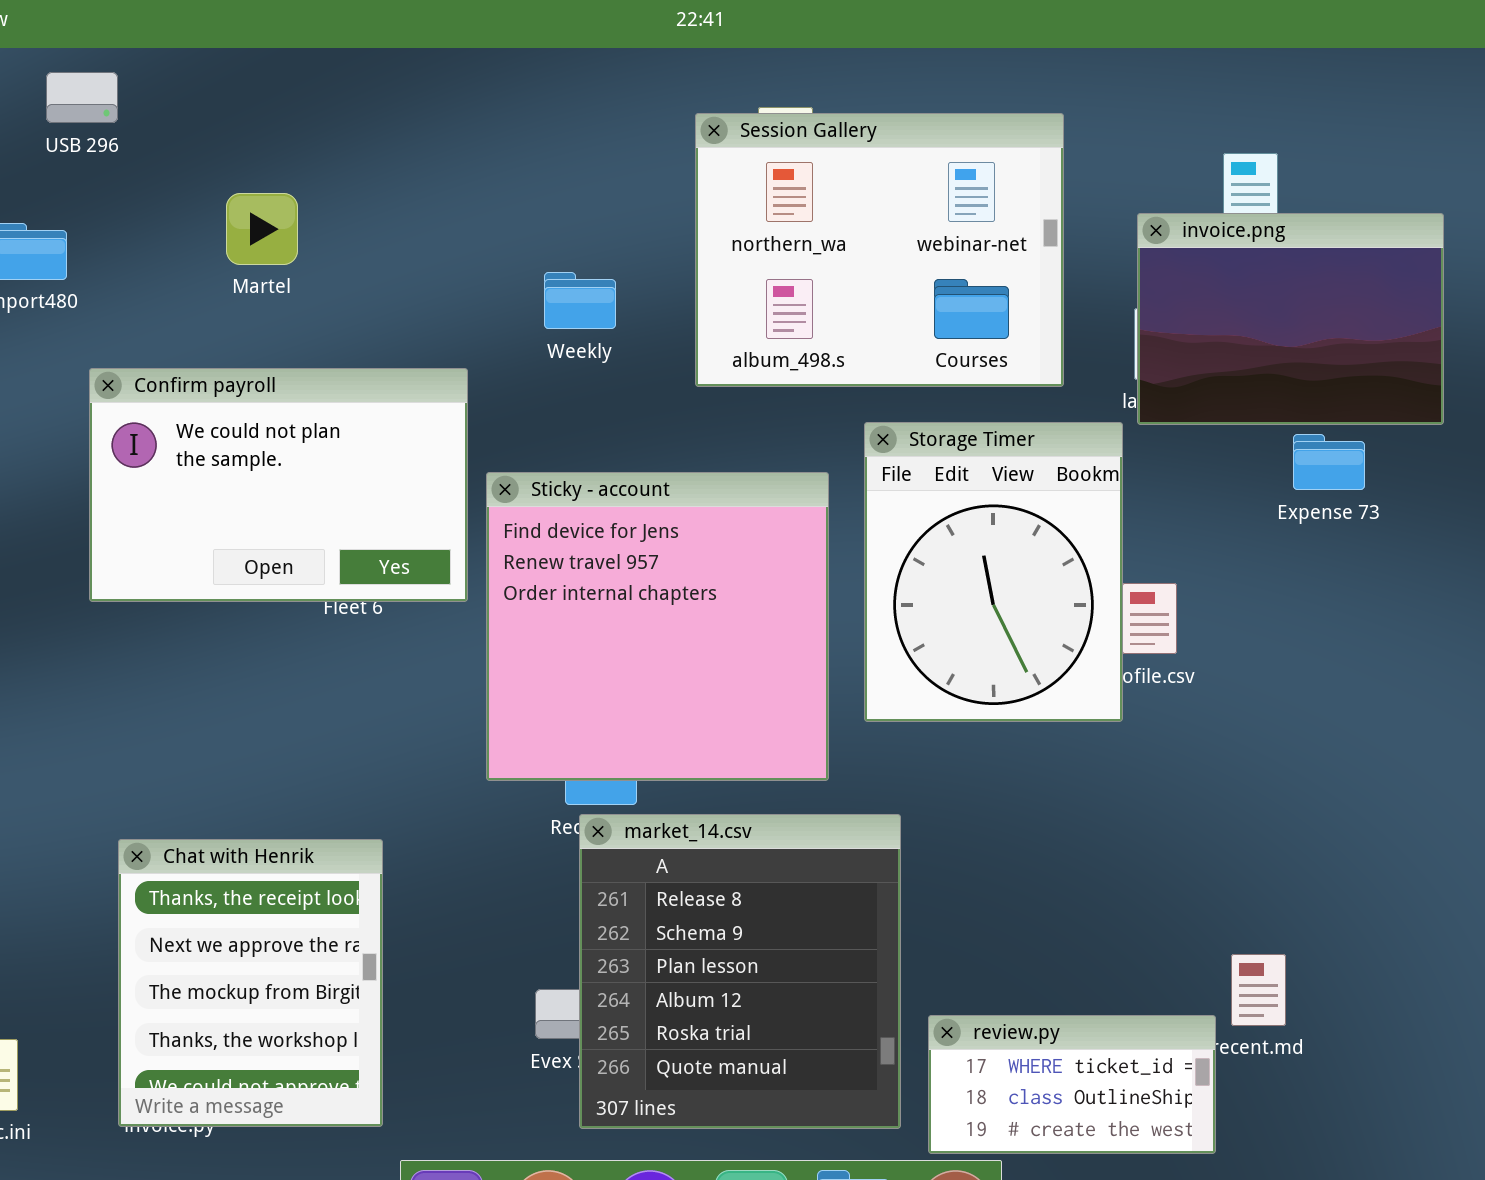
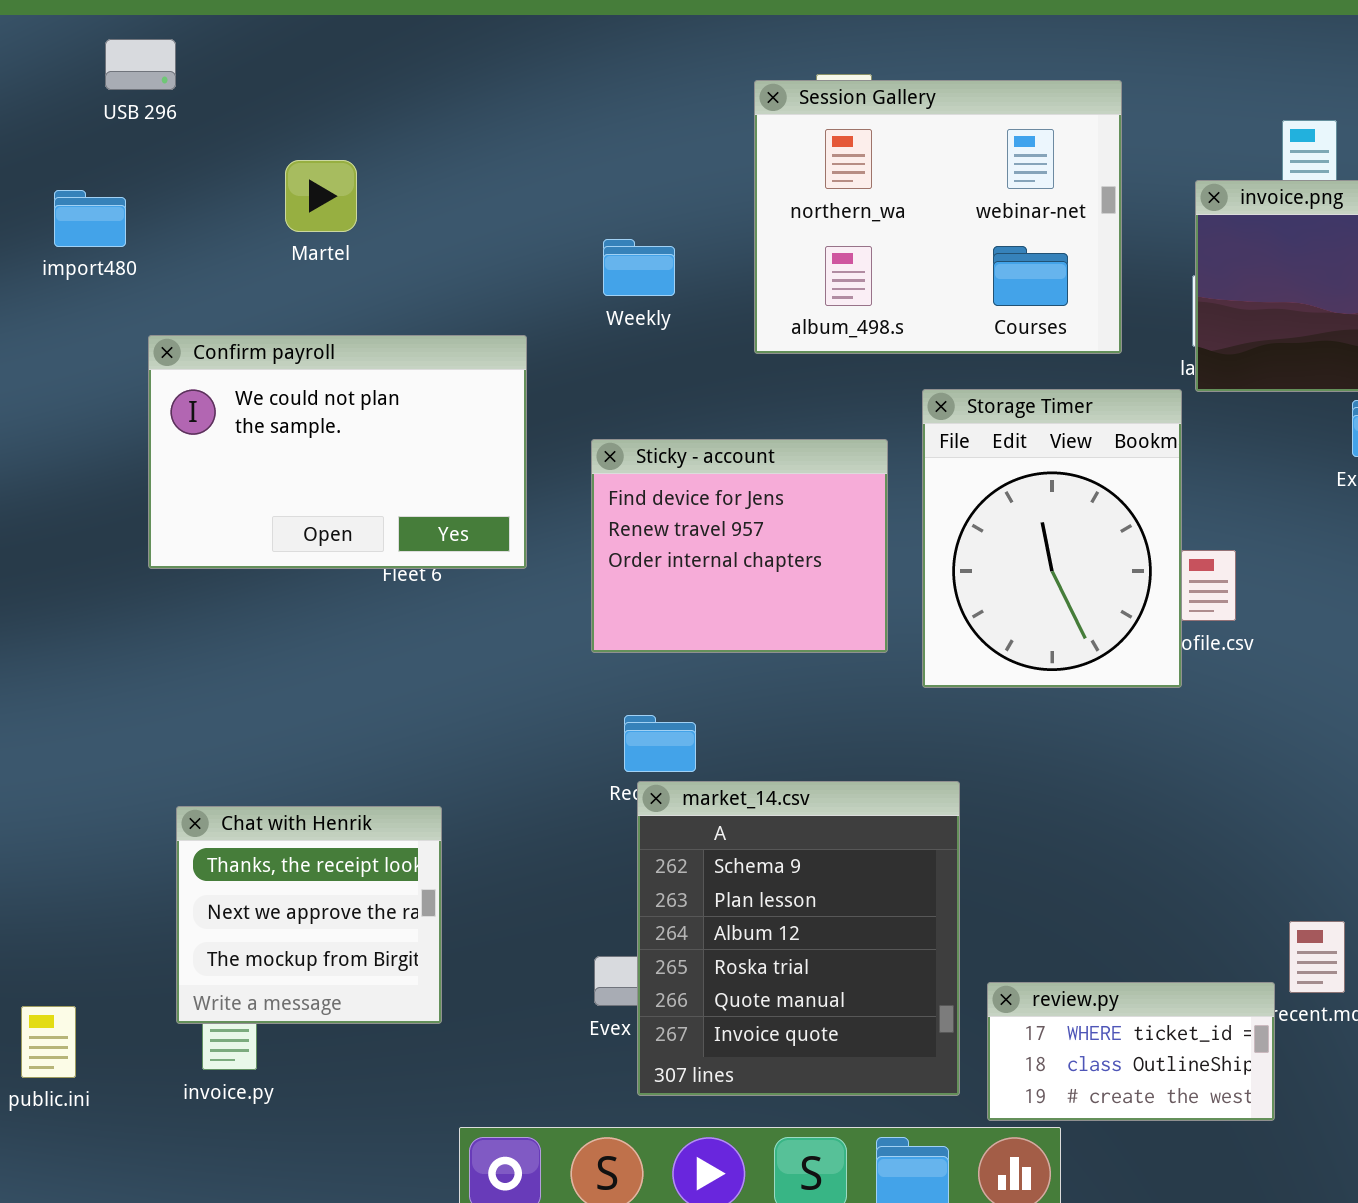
Sticky - account: [486,472,829,781] -> [591,439,888,653], resized
market_14.csv: [579,814,901,1129] -> [637,781,960,1096], scrolled down 1 row
Chat with Henrik: [118,839,383,1127] -> [176,806,442,1024], resized

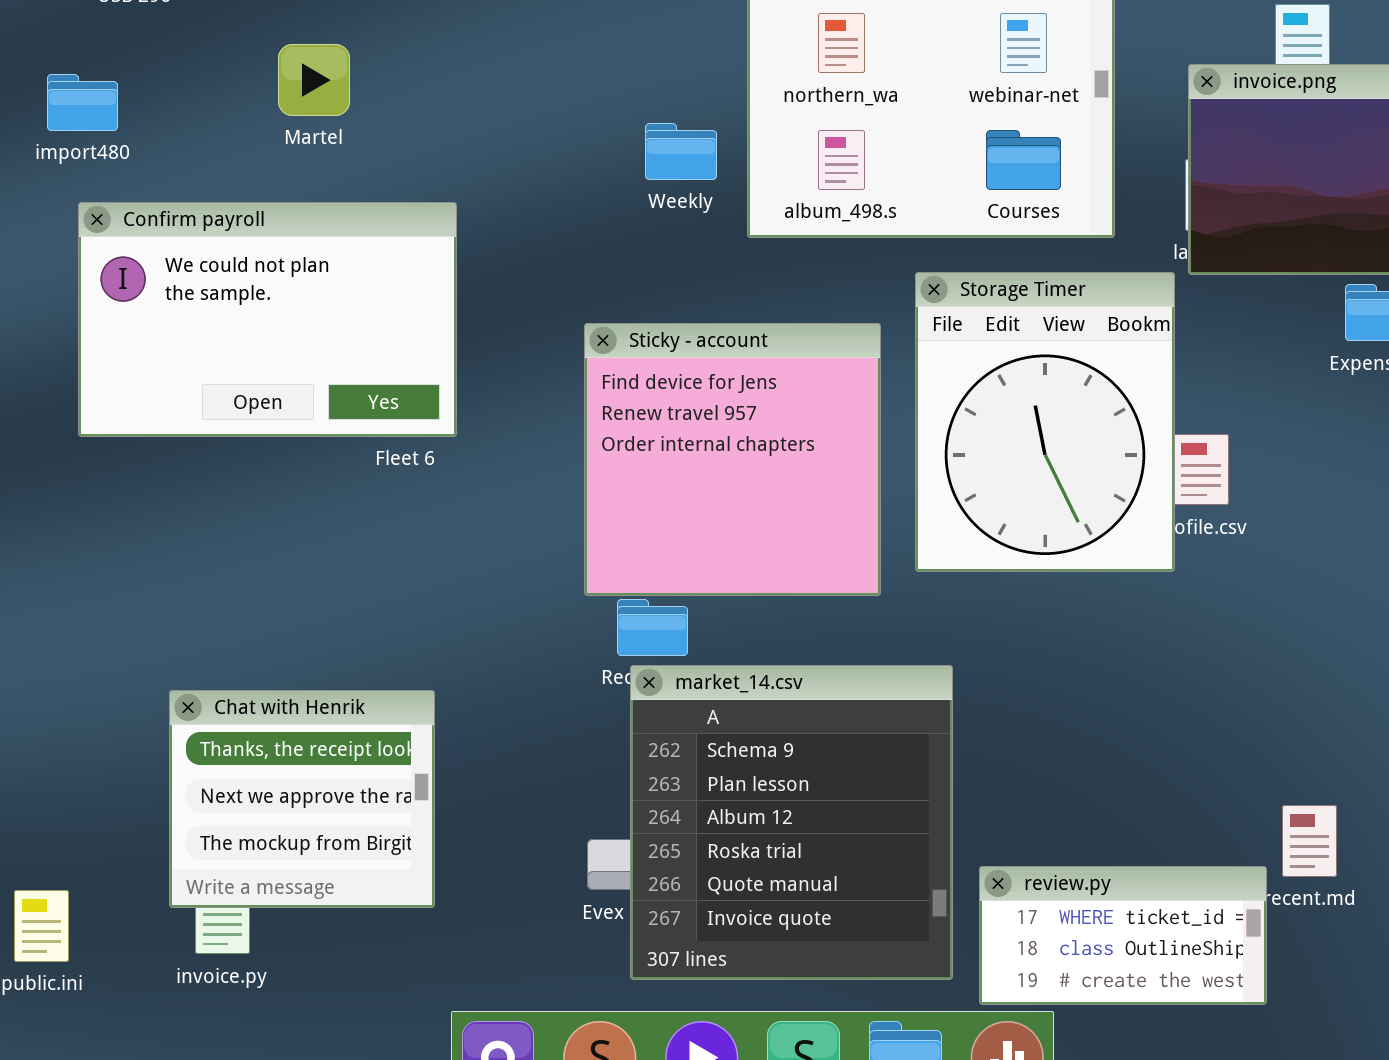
Weekly: [603,239,675,296] -> [645,123,717,180], moved
Confirm payroll: [148,335,527,569] -> [78,202,457,437], moved
Sticky - account: [591,439,888,653] -> [584,323,881,596], resized

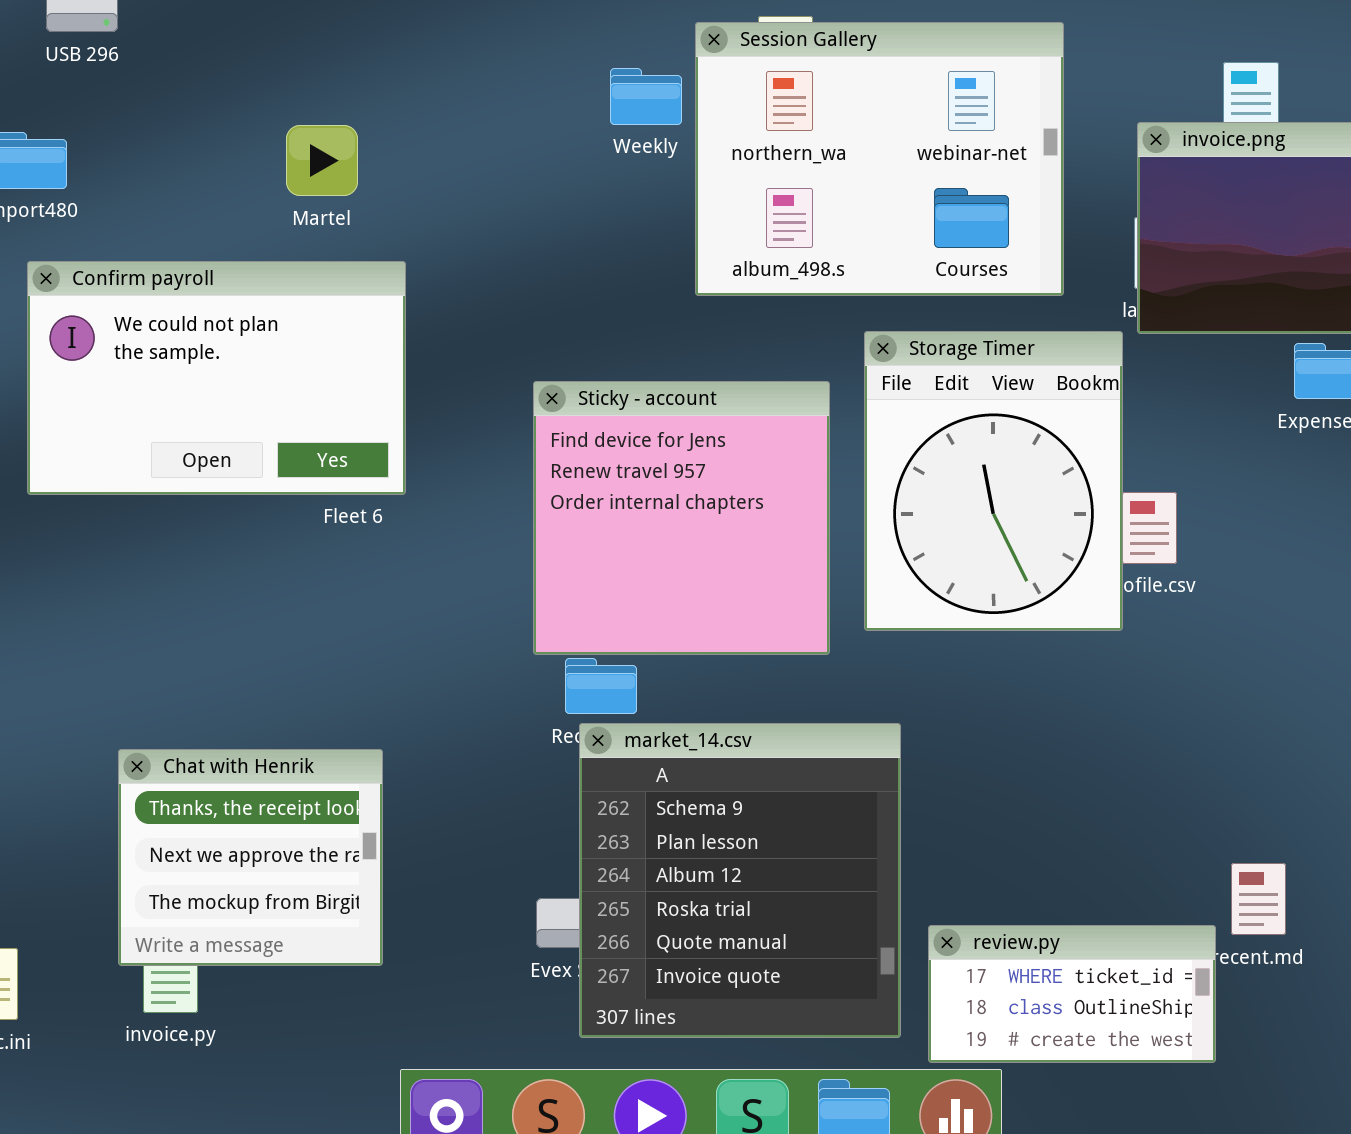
Martel: [278,44,350,116] -> [286,125,358,196], moved
Weekly: [645,123,717,180] -> [610,68,682,125], moved

